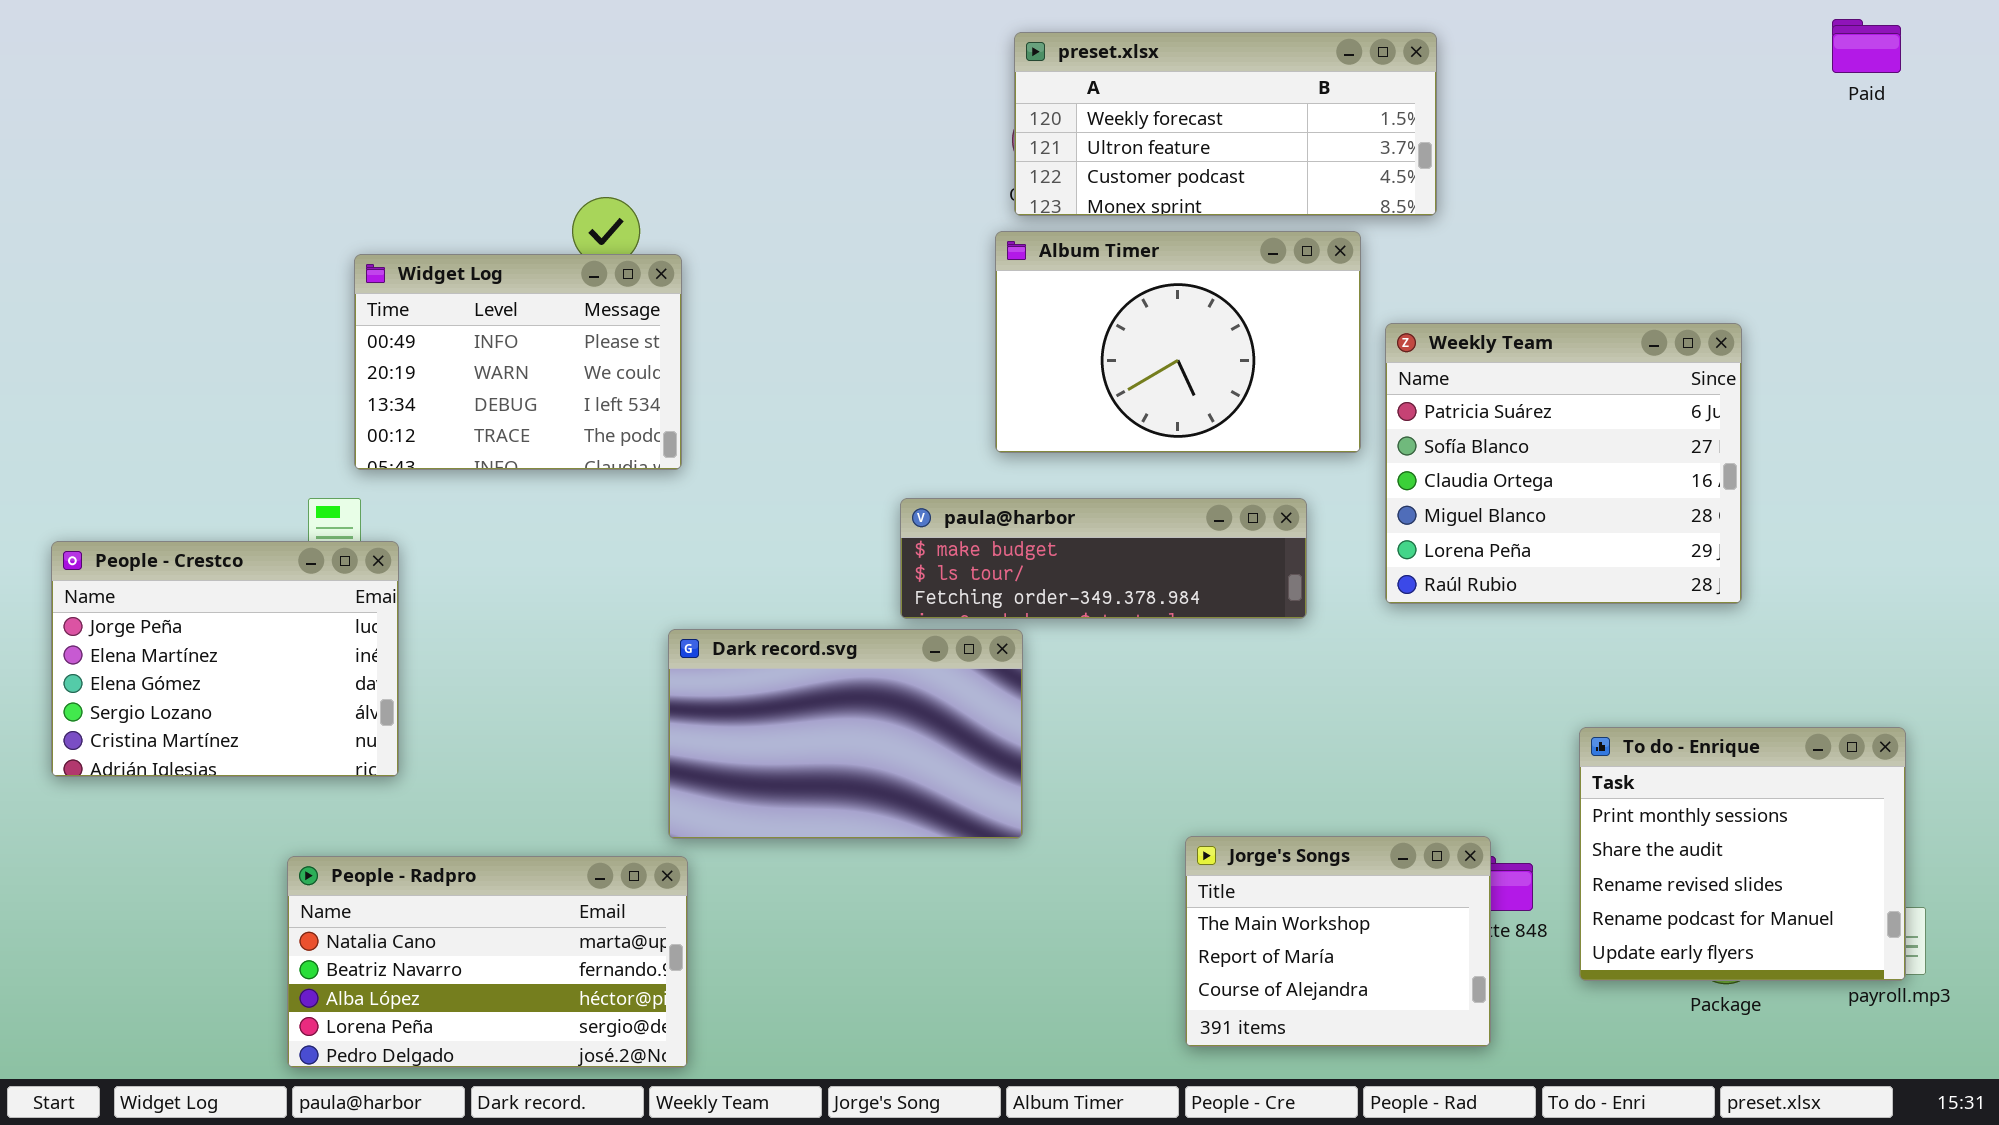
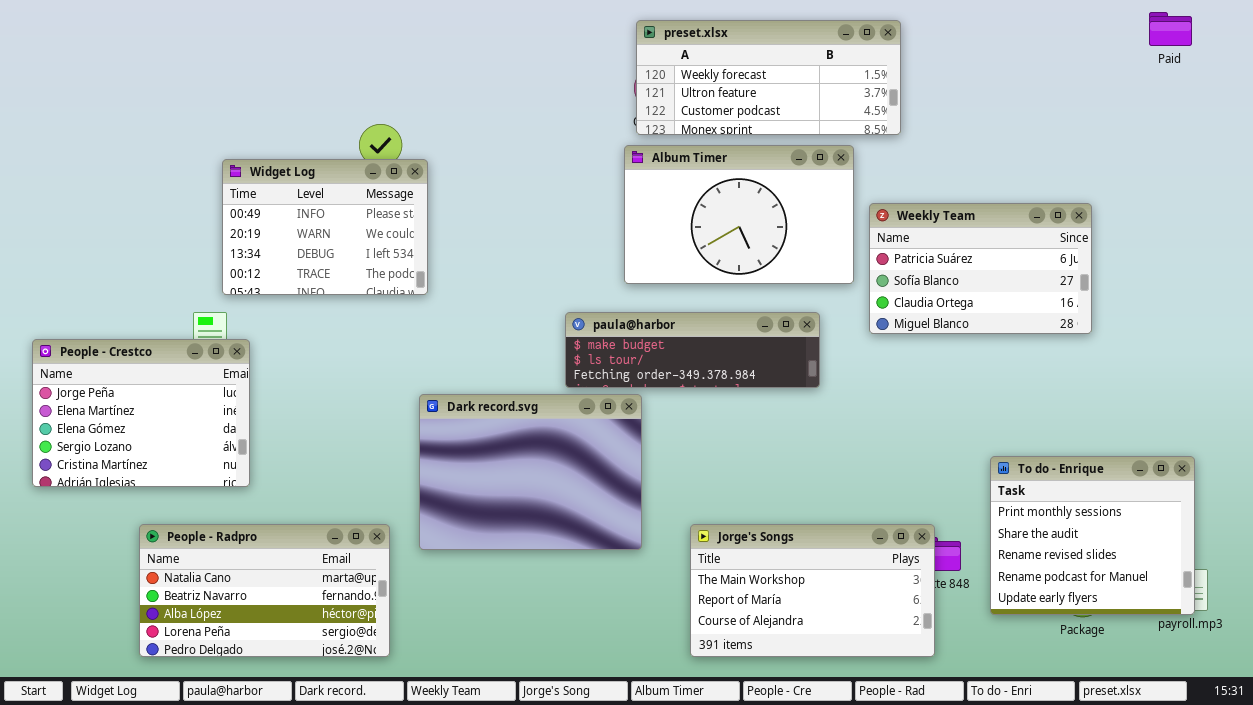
Weekly Team: [1385,323,1742,604] -> [869,203,1092,334], resized
Dark record.svg: [668,629,1023,839] -> [419,394,642,550], resized
Jorge's Songs: [1185,836,1491,1047] -> [690,524,935,657], resized
People - Radpro: [287,856,688,1068] -> [139,524,390,657], moved

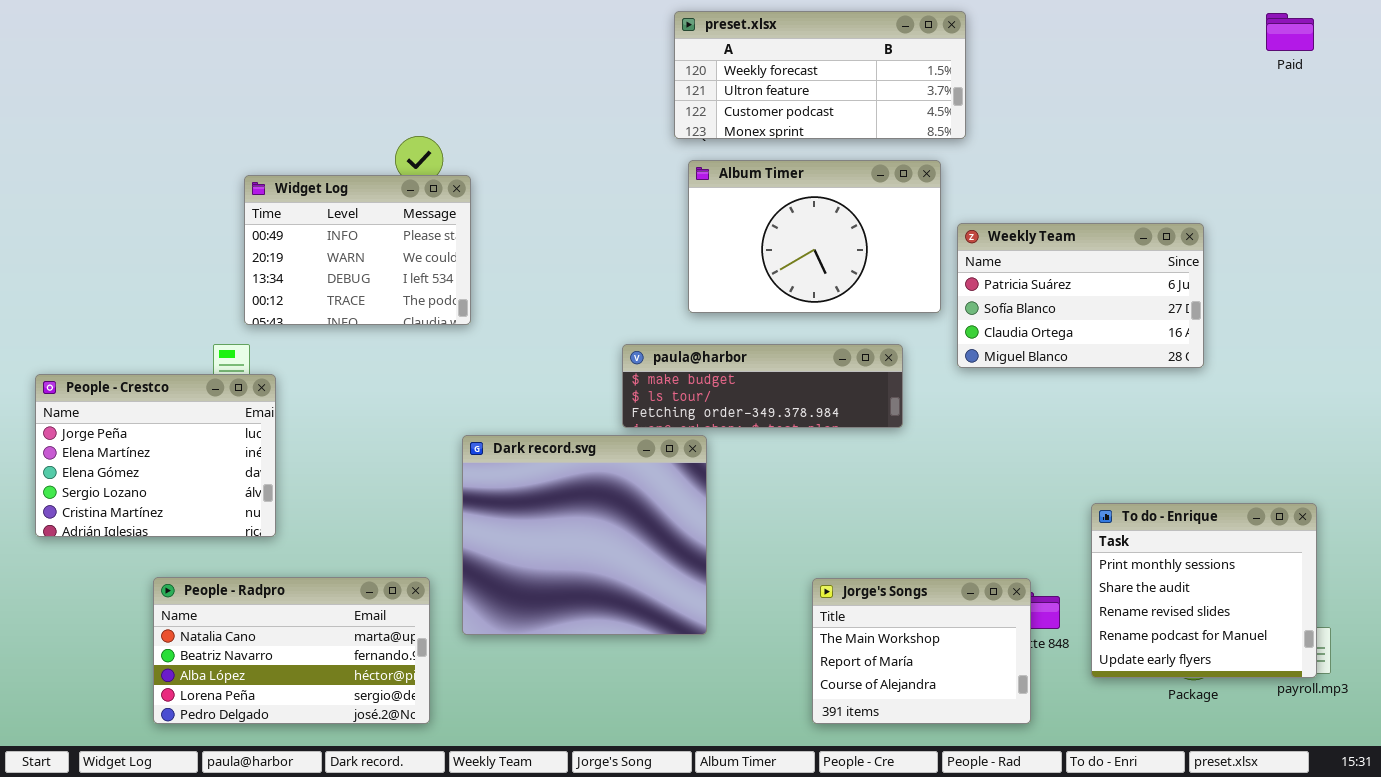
preset.xlsx: [636,20,901,135] -> [674,11,966,139], moved
Dark record.svg: [419,394,642,550] -> [462,435,707,635], resized
Jorge's Songs: [690,524,935,657] -> [812,578,1031,724], resized

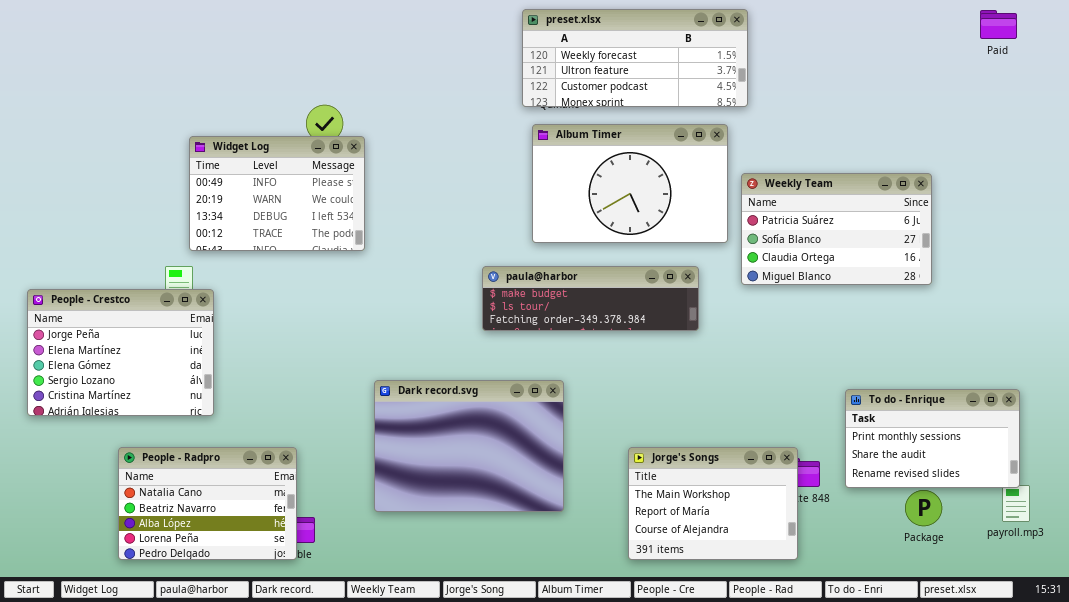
Dark record.svg: [462,435,707,635] -> [374,380,564,512], moved, resized
To do - Enrique: [1091,503,1317,678] -> [845,389,1020,488], resized
People - Radpro: [153,577,430,724] -> [118,447,297,560], resized

